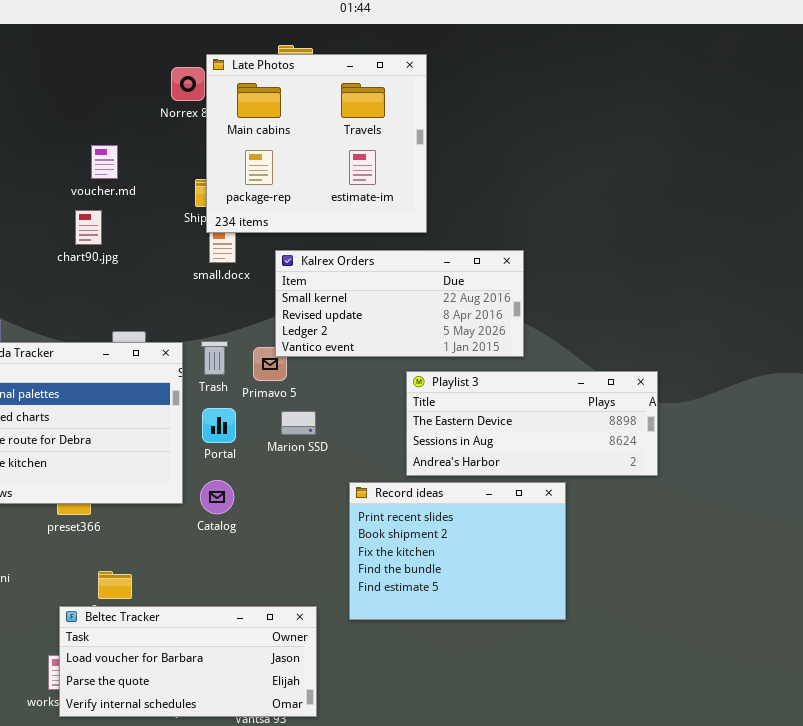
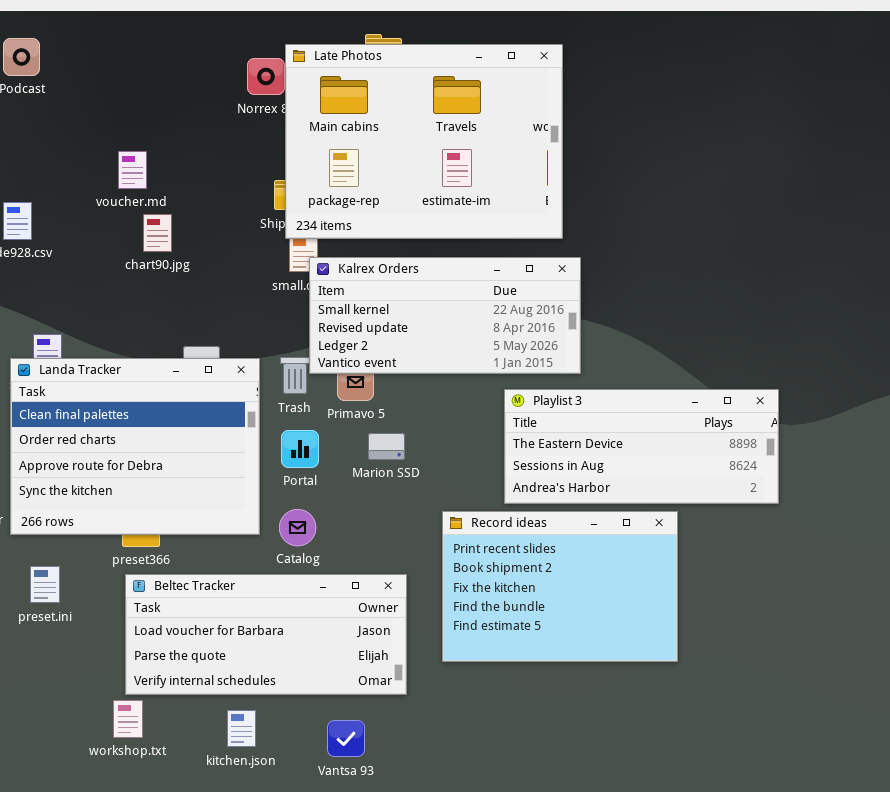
Late Photos: [206,54,427,233] -> [285,44,563,239], resized
voucher.md: [91,145,118,179] -> [118,151,147,189], moved
Kalrex Orders: [275,250,524,357] -> [309,257,581,374], moved
Beltec Tracker: [59,606,317,717] -> [125,574,407,695], moved

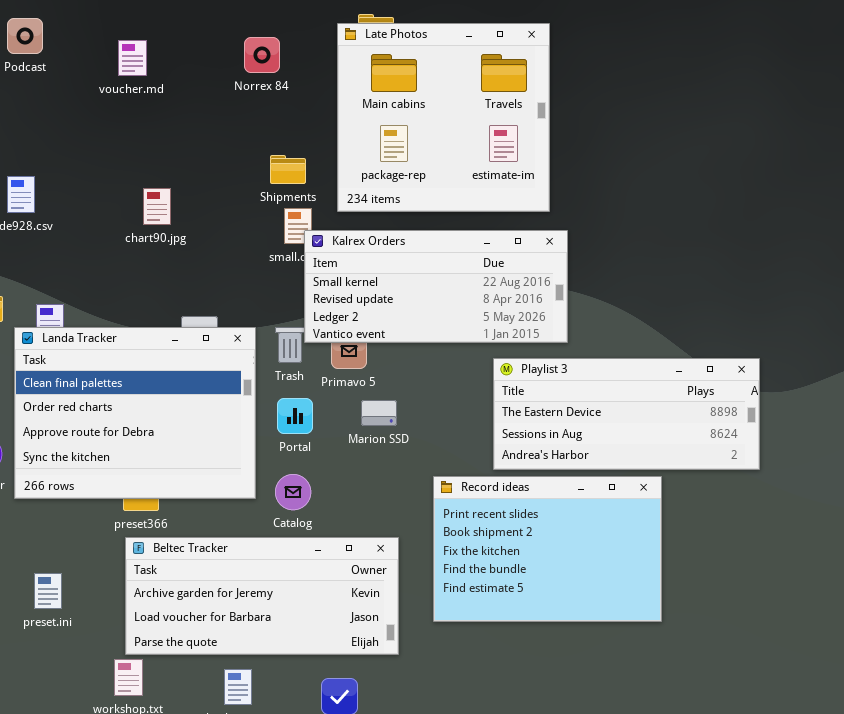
Late Photos: [285,44,563,239] -> [337,23,550,212], resized
voucher.md: [118,151,147,189] -> [118,40,147,76], moved
preset.ini: [30,566,60,603] -> [34,573,62,609], moved
Beltec Tracker: [125,574,407,695] -> [125,537,399,655], scrolled up 1 row

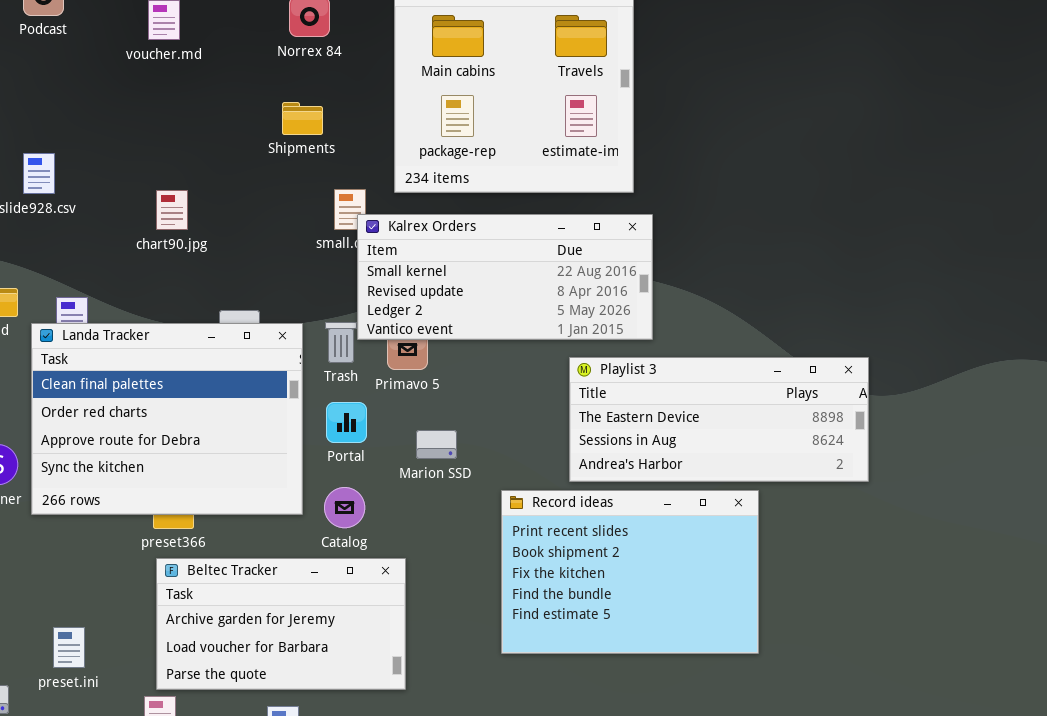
Shipments: [270,155,306,184] -> [282,102,323,135], moved
chart90.jpg: [143,188,171,225] -> [156,190,188,230], moved
Marion SSD: [361,400,397,426] -> [416,430,457,459], moved
Beltec Tracker: [125,537,399,655] -> [156,558,406,690], resized
preset.ini: [34,573,62,609] -> [53,627,85,668], moved

